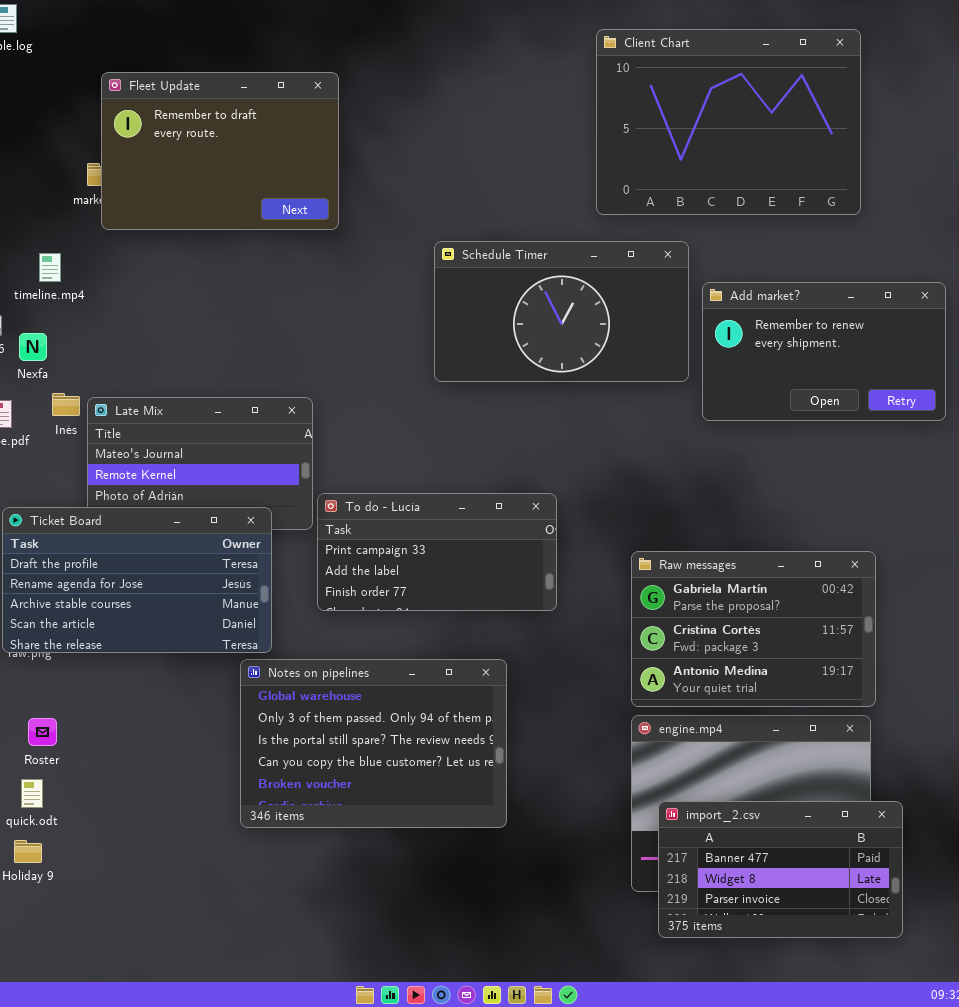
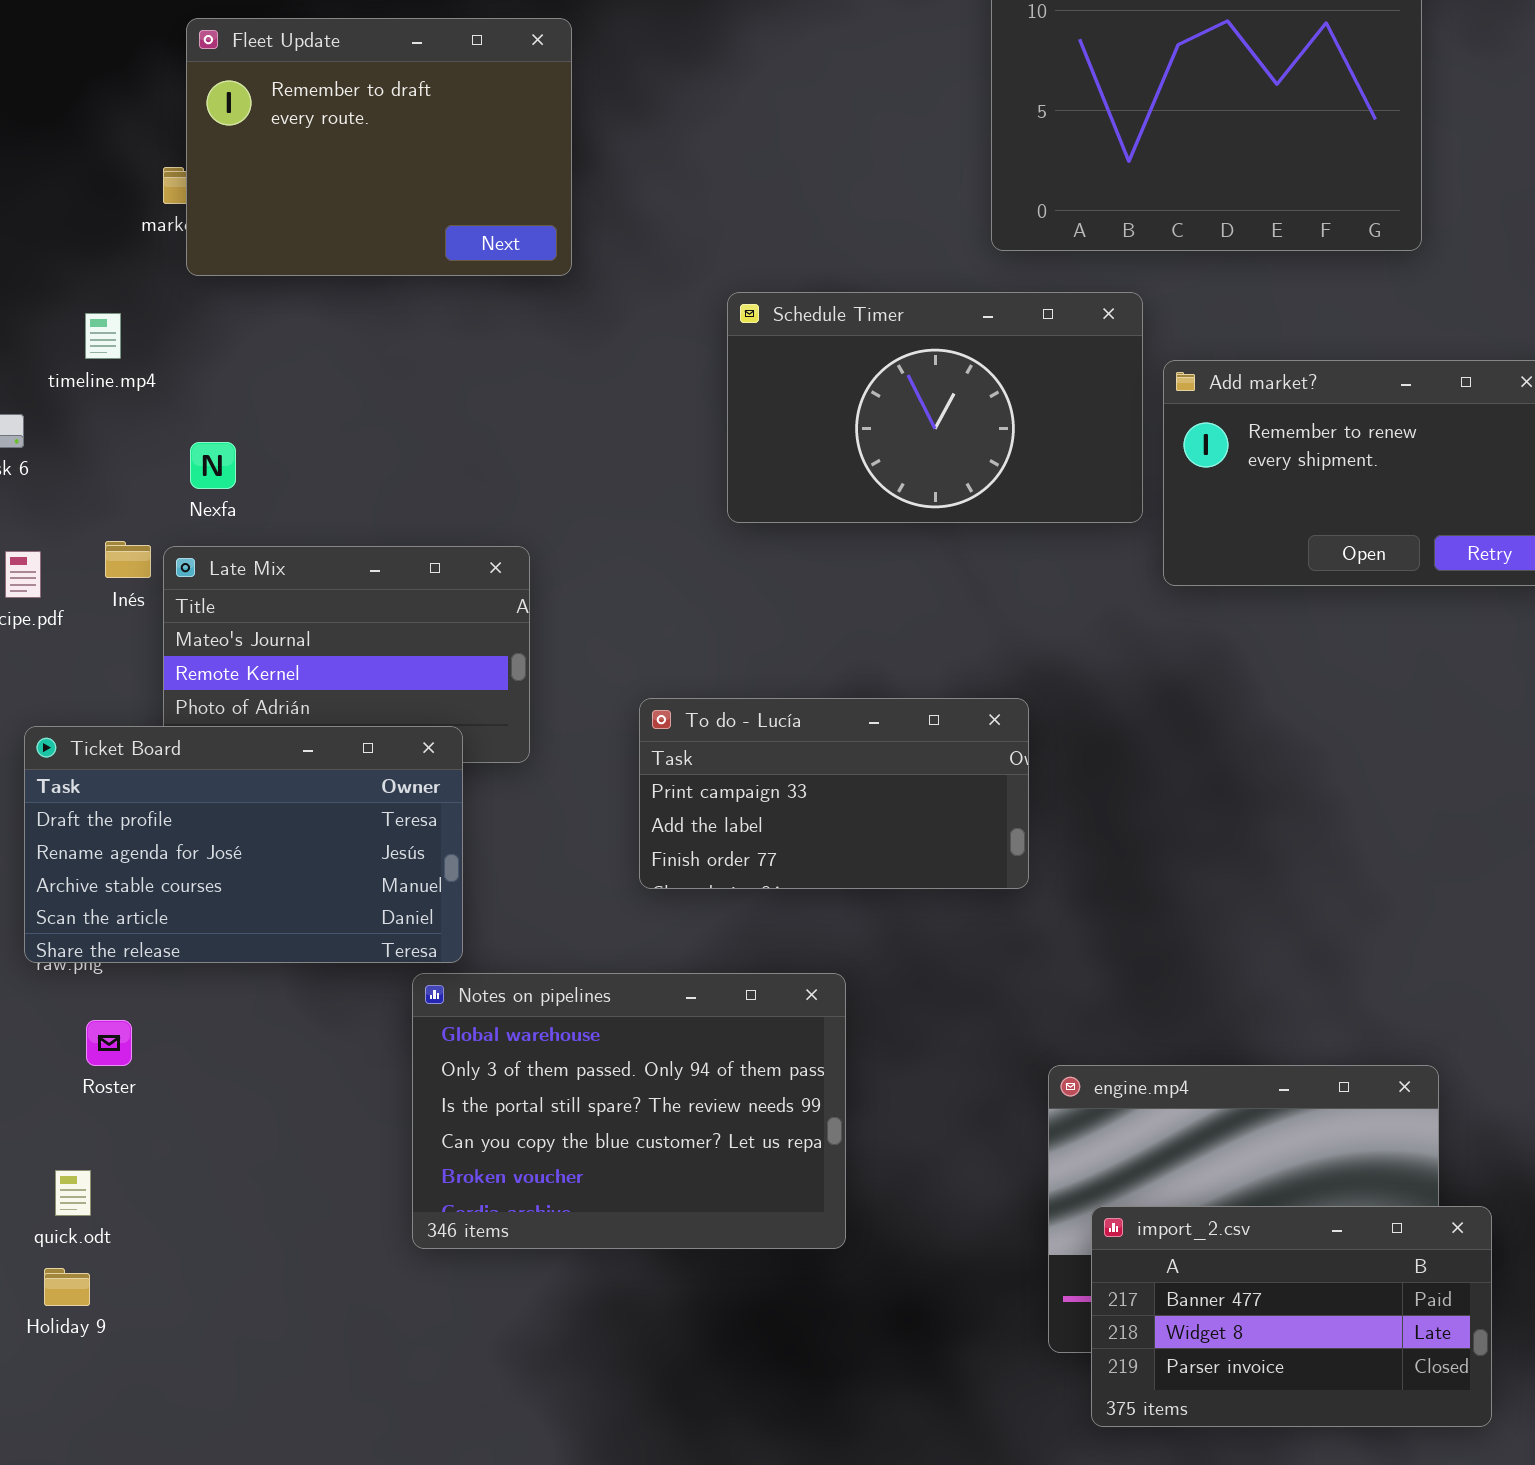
Nexfa: [19,333,47,361] -> [190,442,236,489], moved
To do - Lucía: [317,493,557,611] -> [639,698,1029,889], moved
Raw messages: [631,551,876,707] -> none, closed
Roster: [28,718,57,746] -> [86,1020,132,1066], moved

